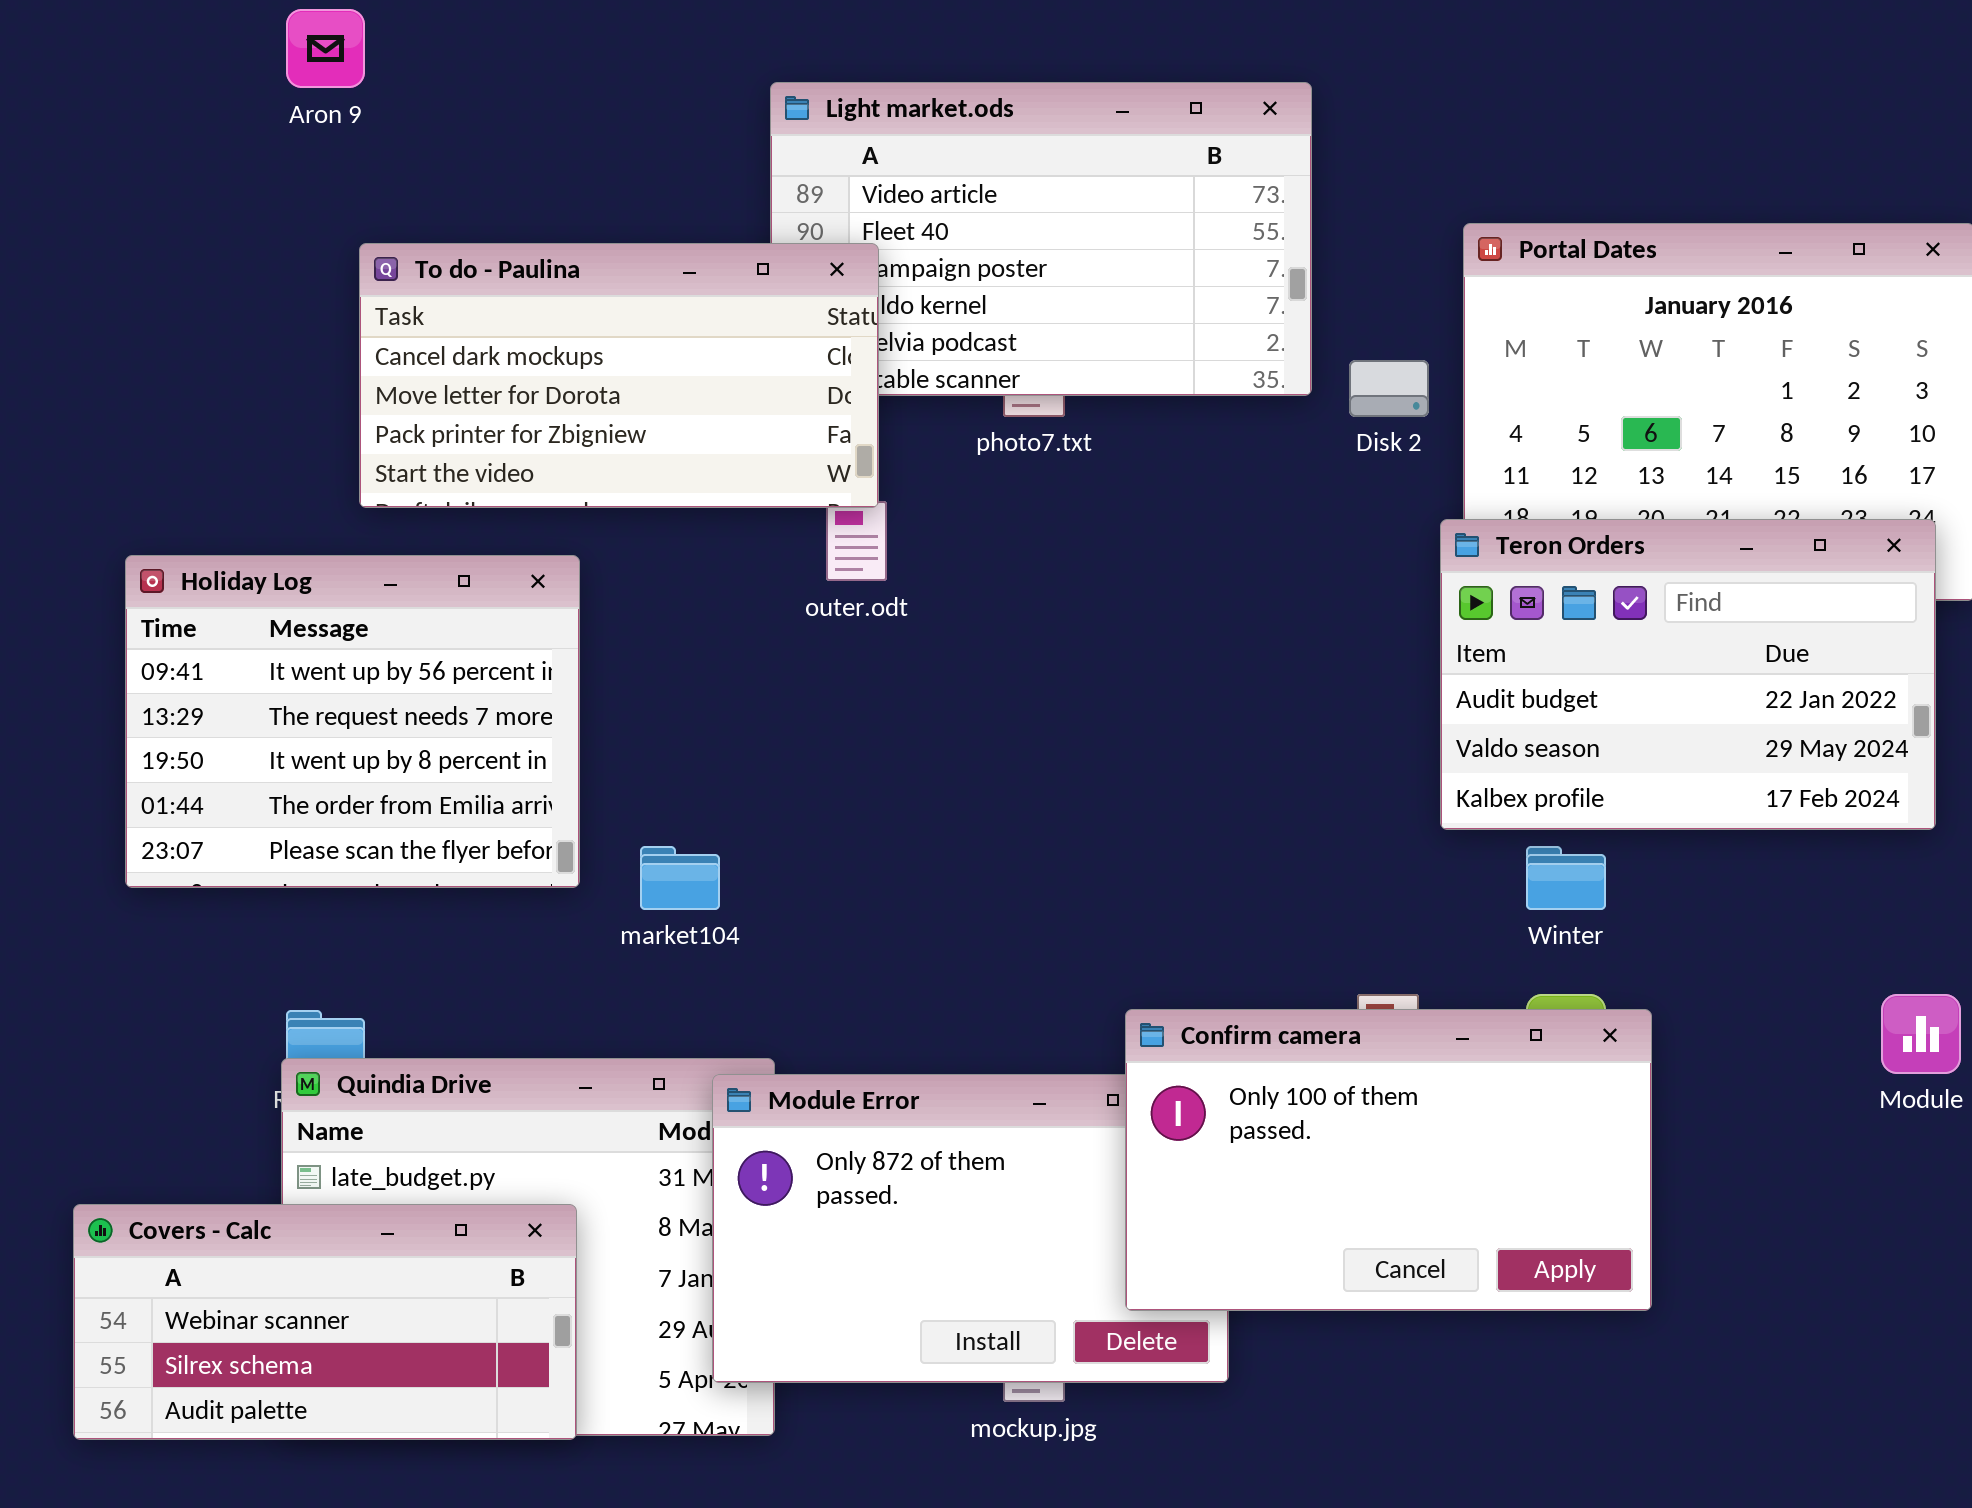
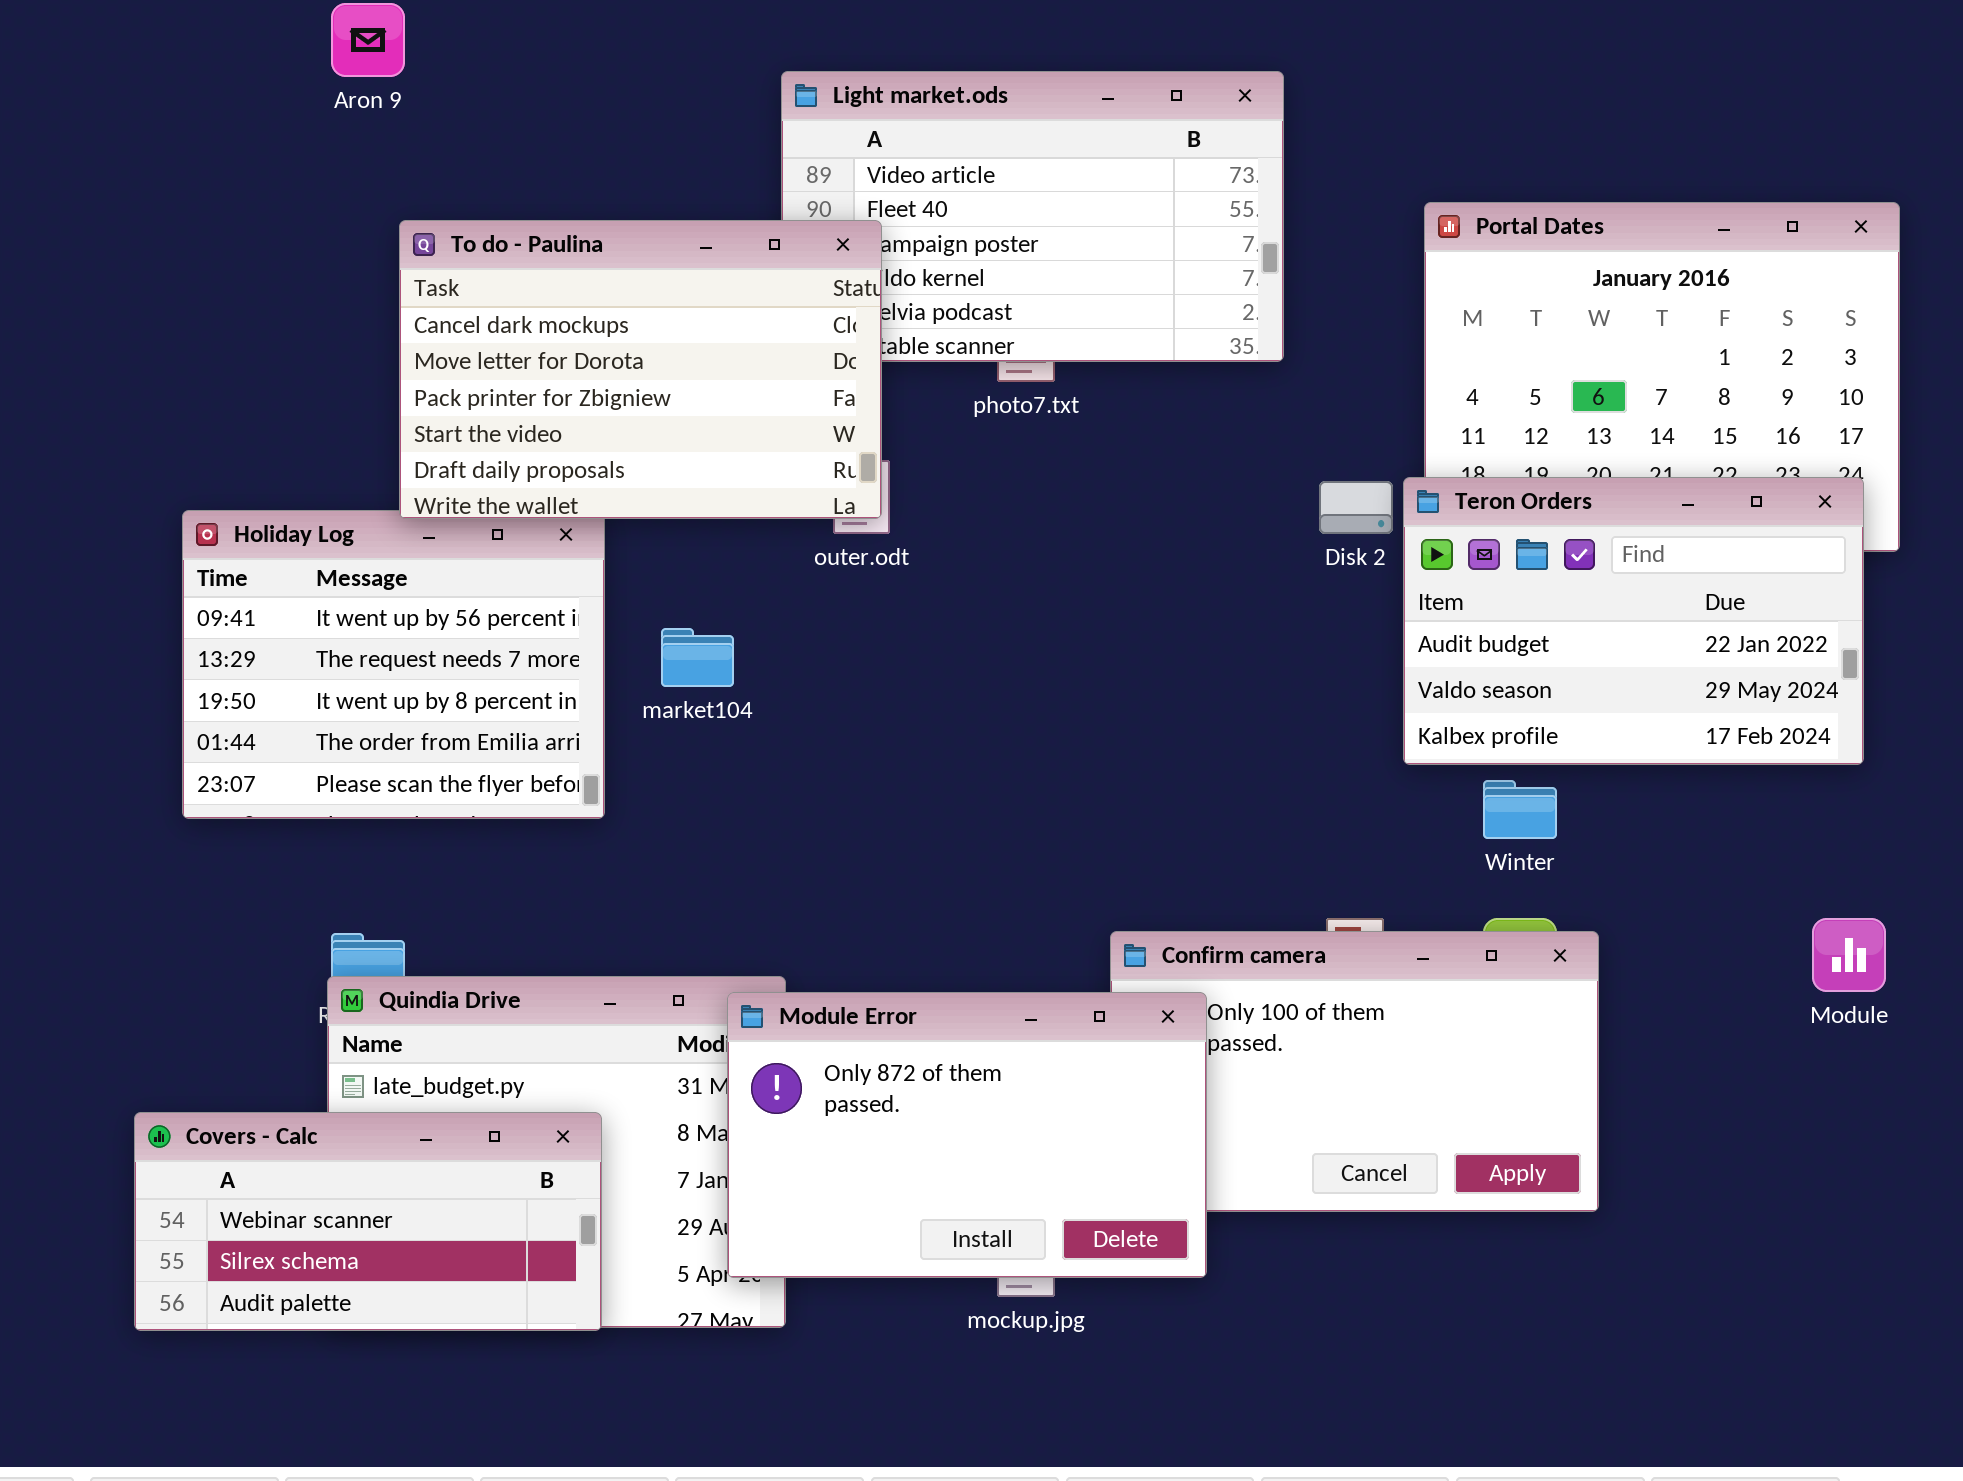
To do - Paulina: [359,243,879,508] -> [399,220,882,519], resized
Disk 2: [1349,360,1429,417] -> [1319,481,1393,534], moved
market104: [640,846,720,910] -> [661,628,734,687], moved
Module Error: [712,1074,1229,1383] -> [727,992,1207,1278], raised

